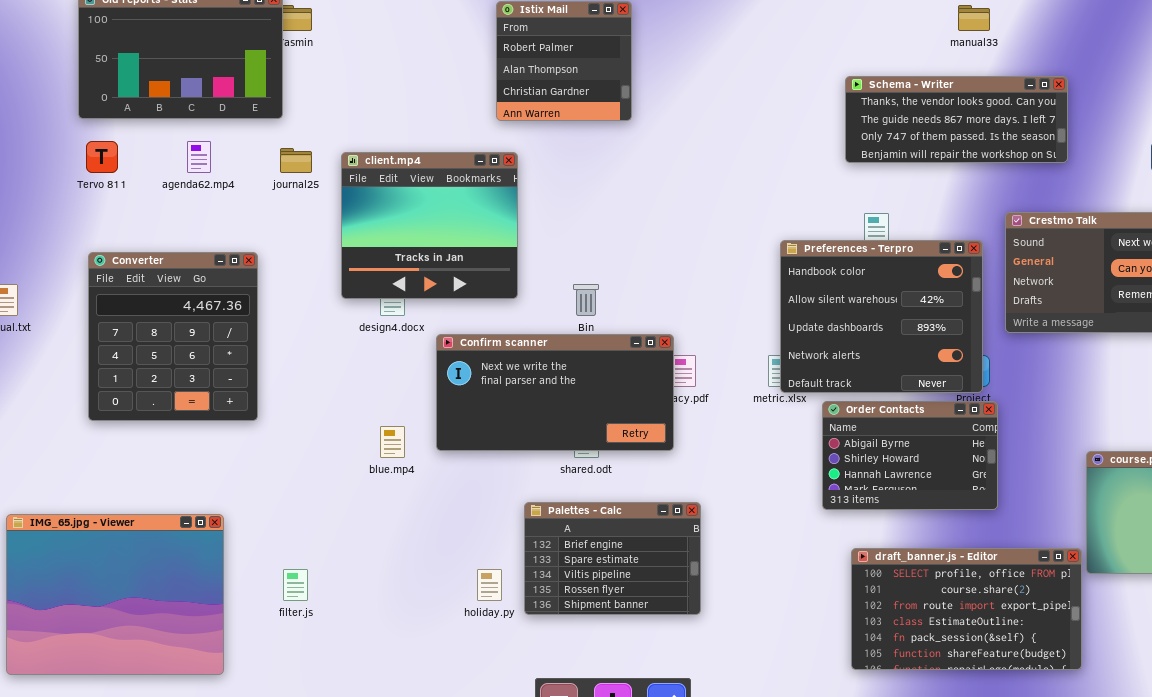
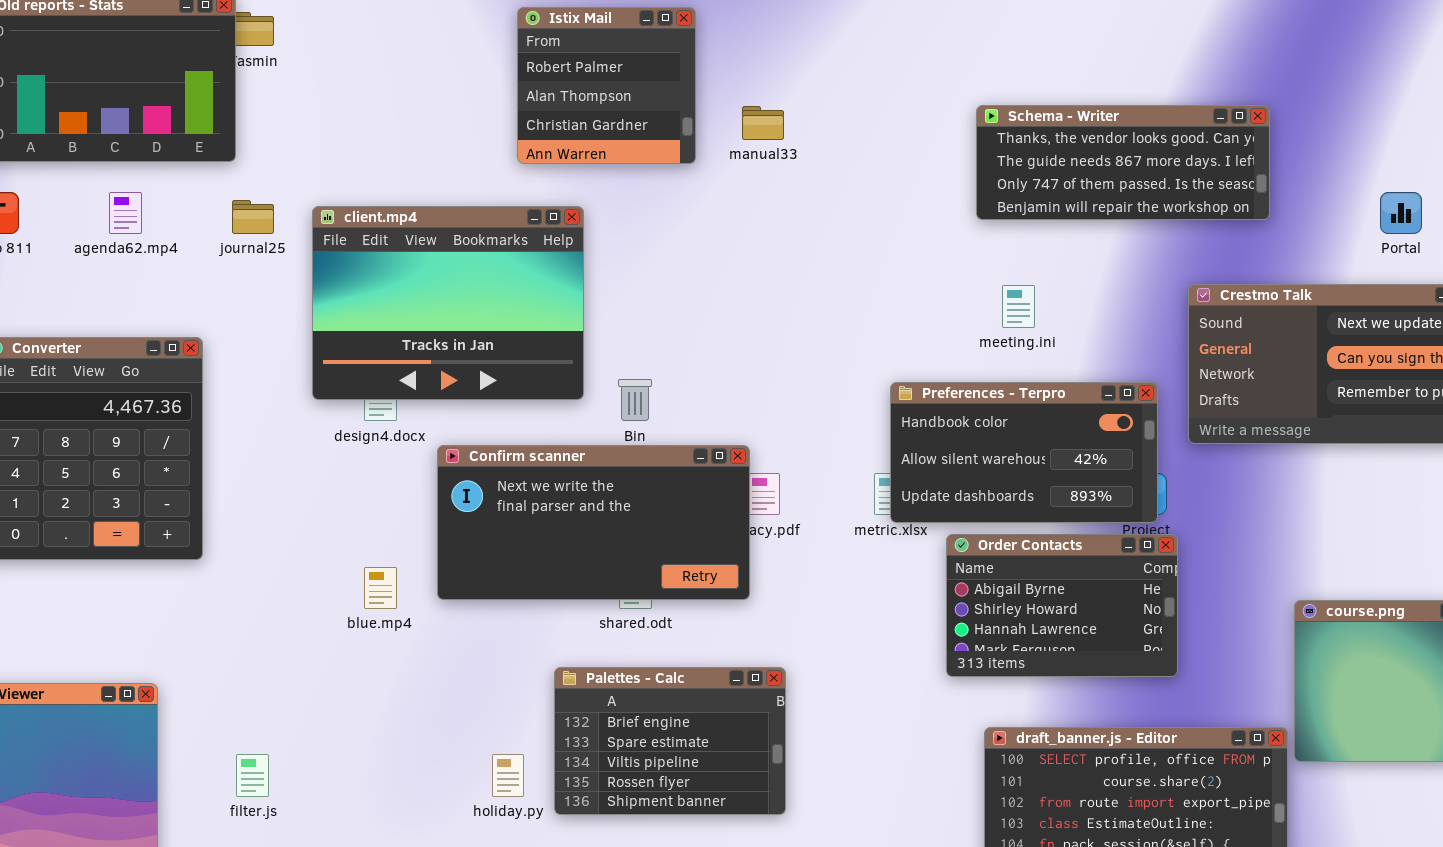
manual33: [958,5,990,31] -> [742,106,784,140], moved
client.mp4: [341,152,518,299] -> [312,206,584,400], resized
Preferences - Terpro: [780,240,983,393] -> [890,382,1158,523], resized

